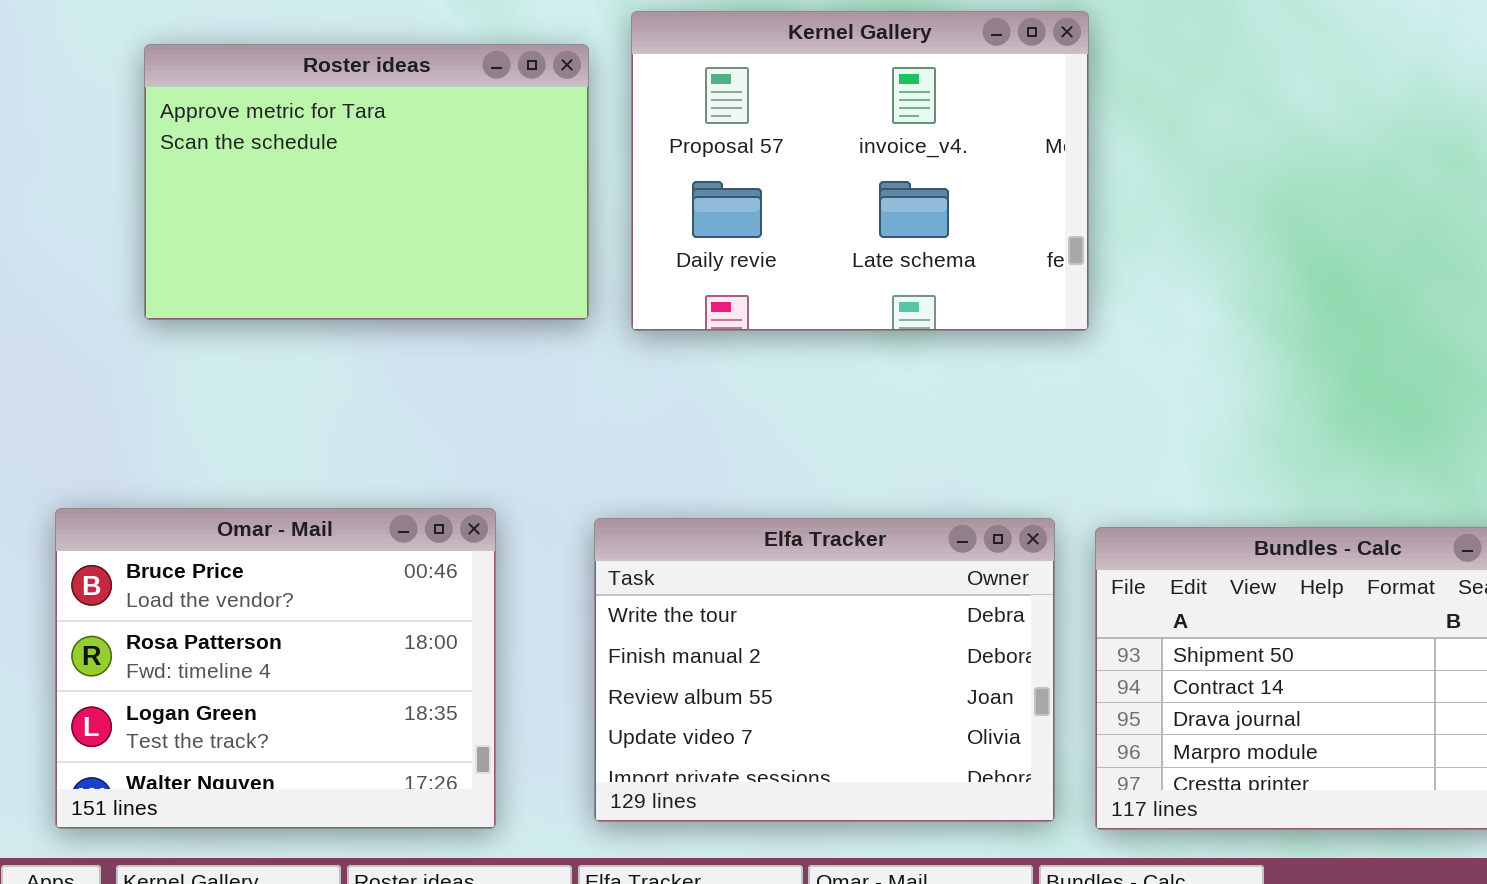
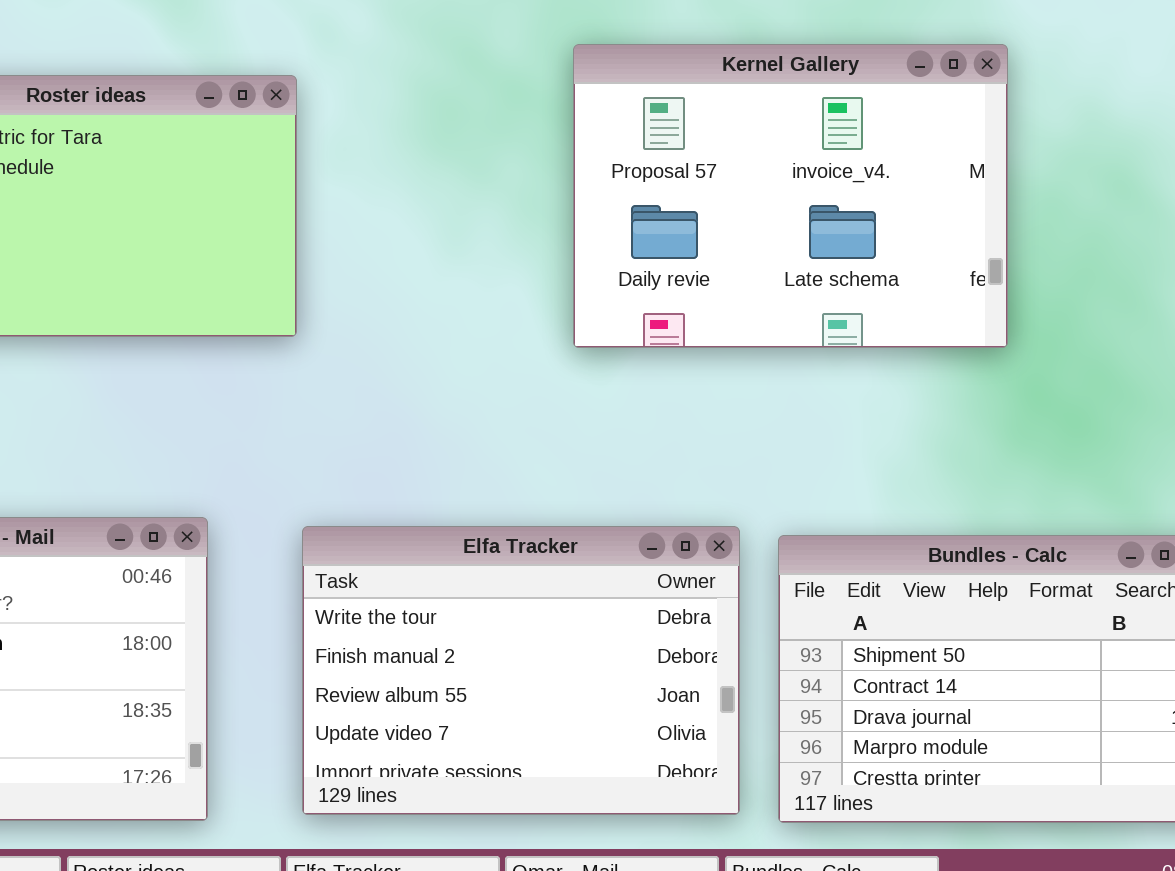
Kernel Gallery: [631,11,1089,331] -> [573,44,1008,348], moved

